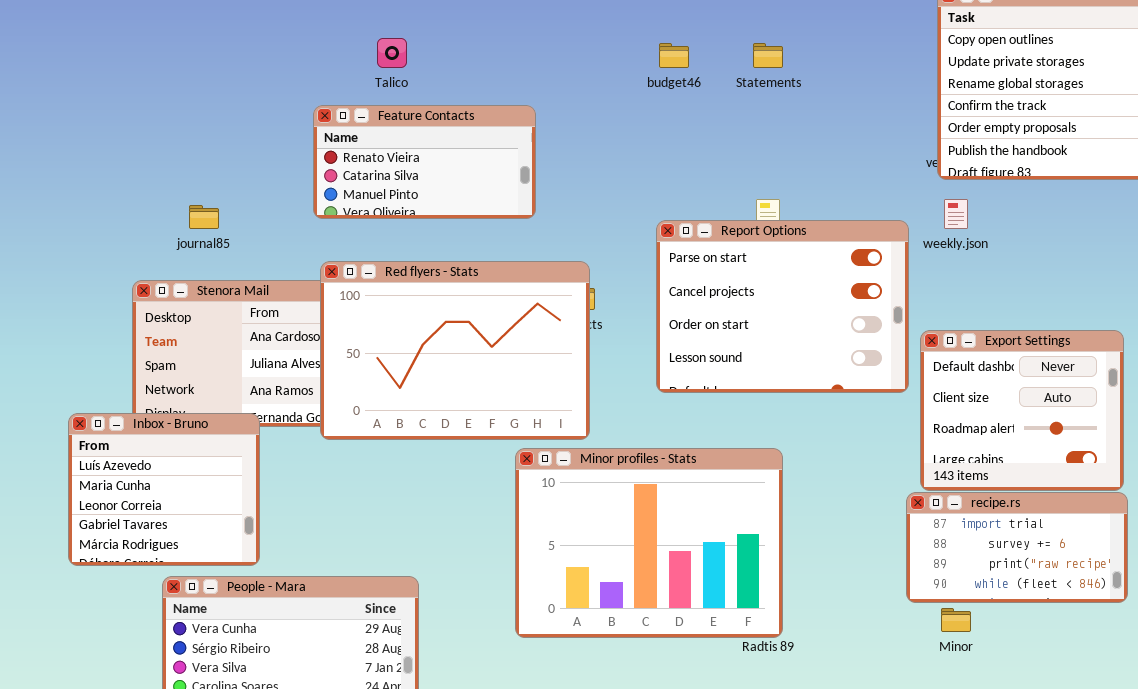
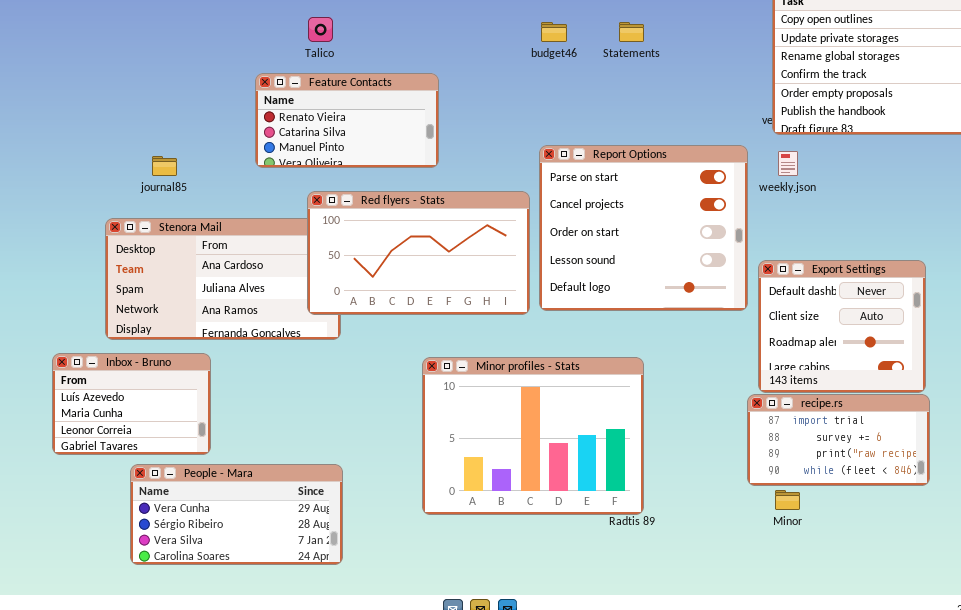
Report Options: [656,220,909,393] -> [539,145,748,311], resized
Red flyers - Stats: [320,261,590,440] -> [307,191,530,315], moved, resized
Inbox - Bruno: [68,413,260,566] -> [52,353,211,455], resized

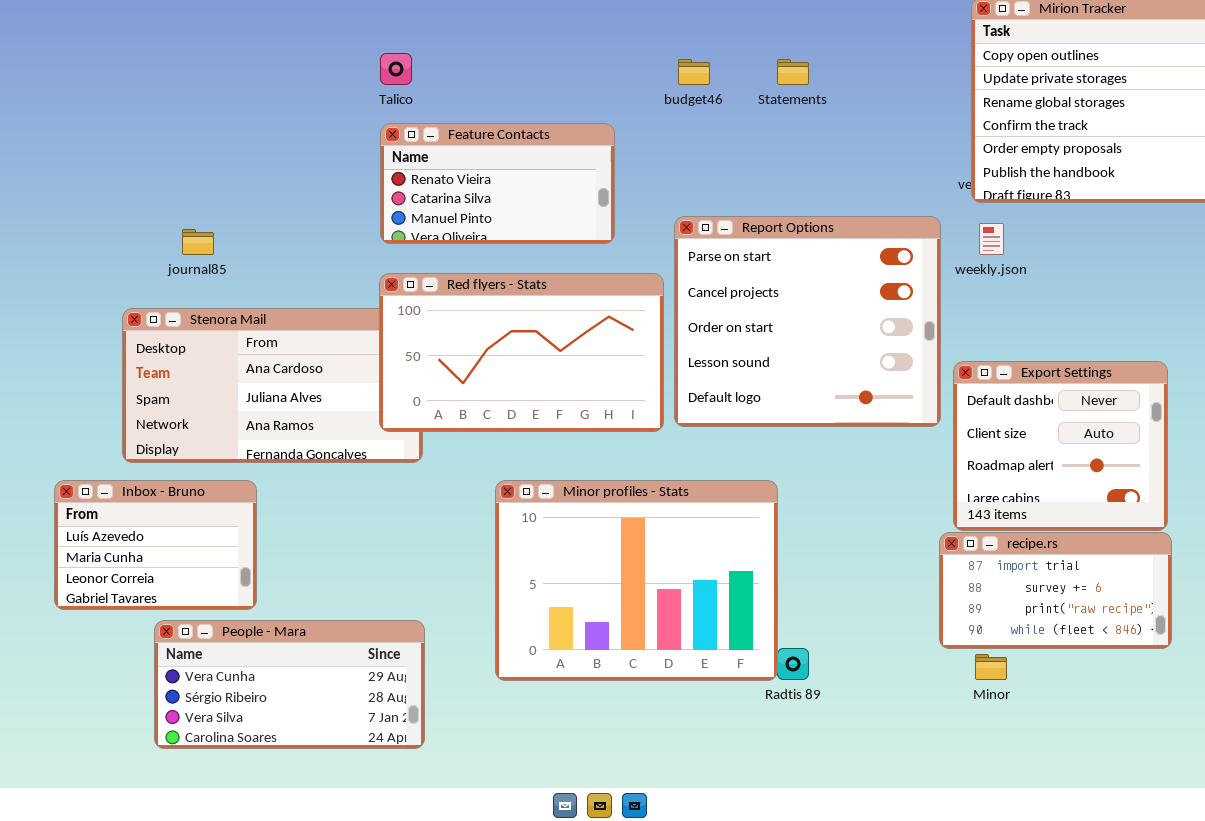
Feature Contacts: [255,73,439,168] -> [380,123,615,244], moved
Minor profiles - Stats: [422,357,644,515] -> [495,480,778,681], moved

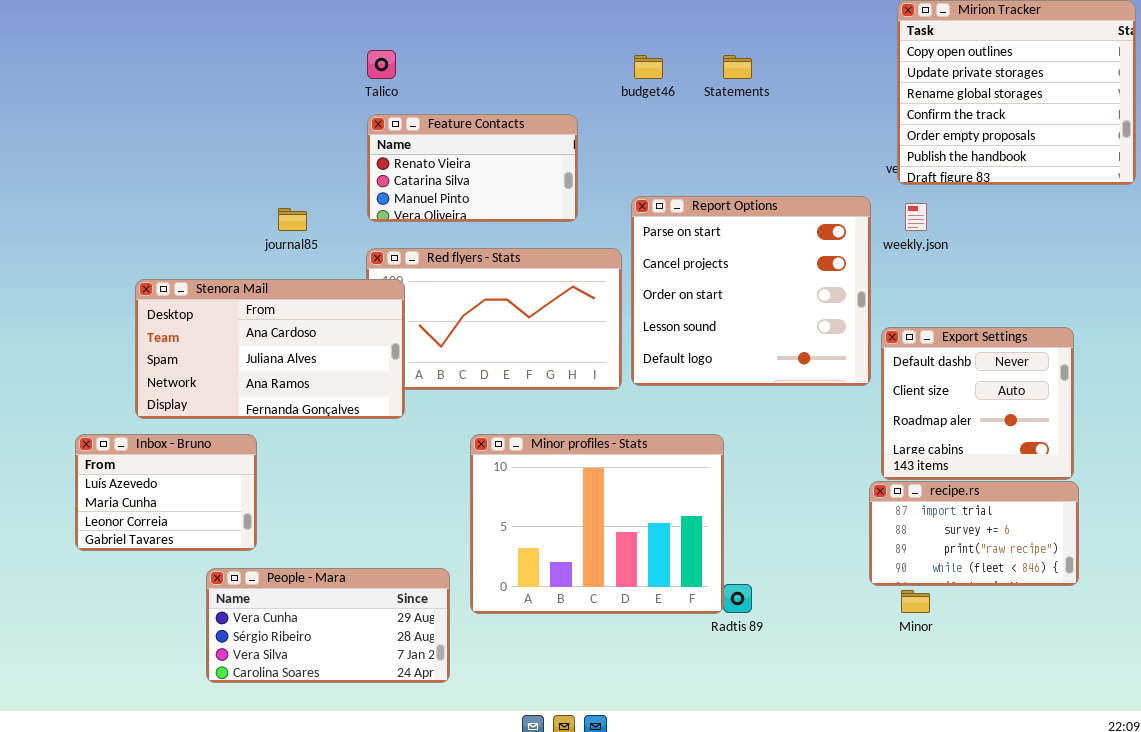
journal85: [182,229,214,255] -> [278,208,307,231], moved
Stenora Mail: [122,308,423,463] -> [135,279,405,419], raised
People - Mara: [154,620,425,749] -> [206,568,450,683], moved

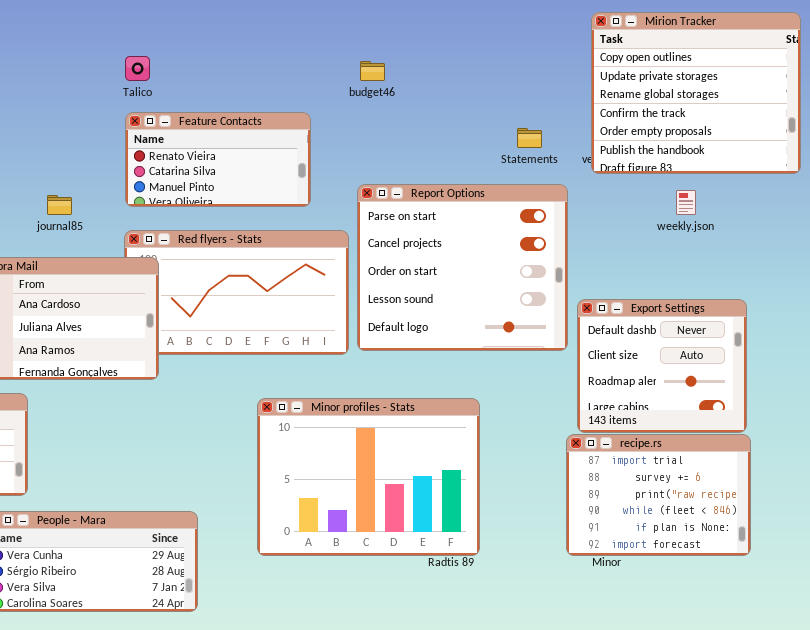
Statements: [723,55,752,79] -> [517,128,542,148], moved
weekly.json: [905,203,927,231] -> [676,190,696,215], moved
Minor profiles - Stats: [470,434,724,614] -> [257,398,480,556], moved
recipe.rs: [869,481,1079,586] -> [566,434,751,556], resized

